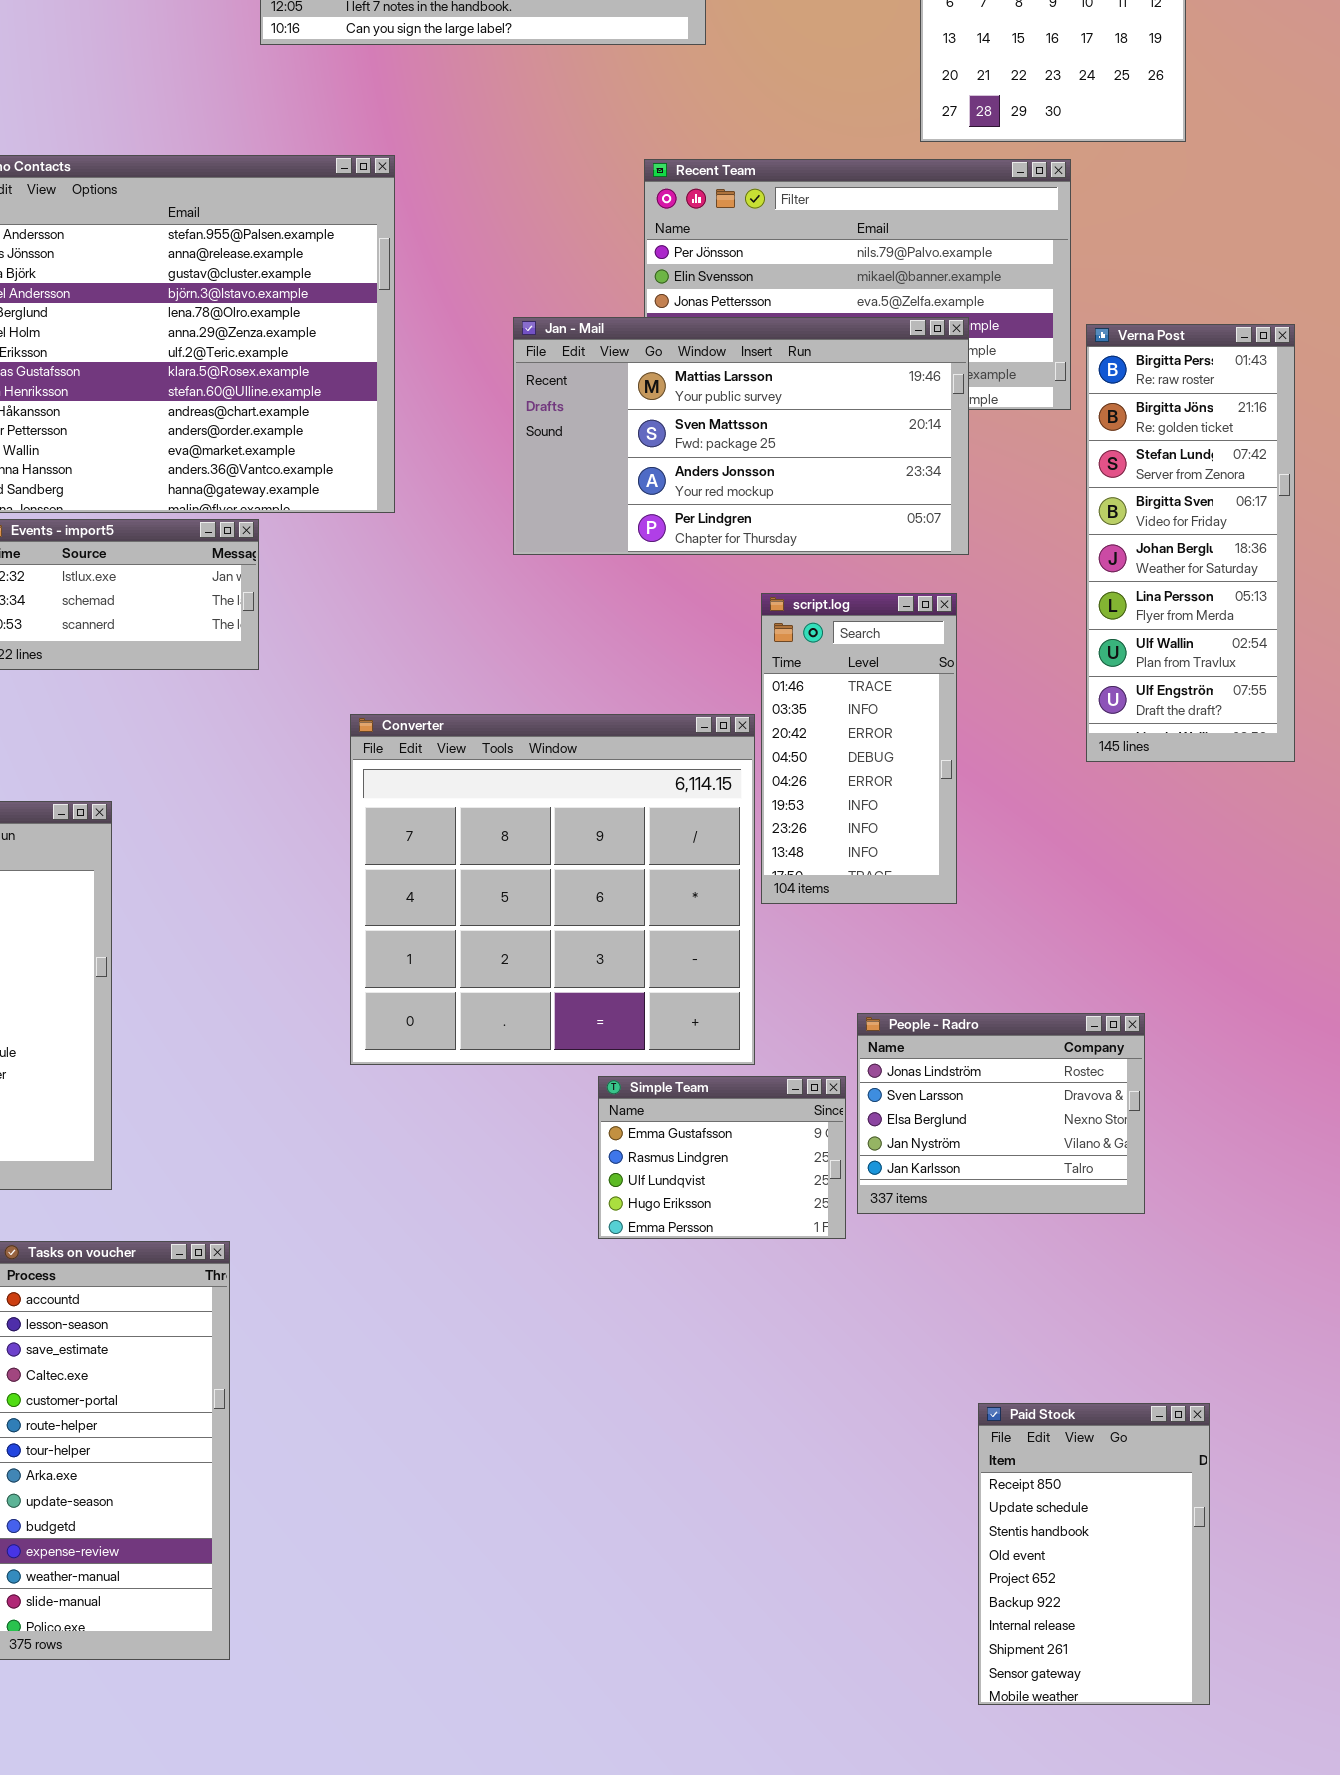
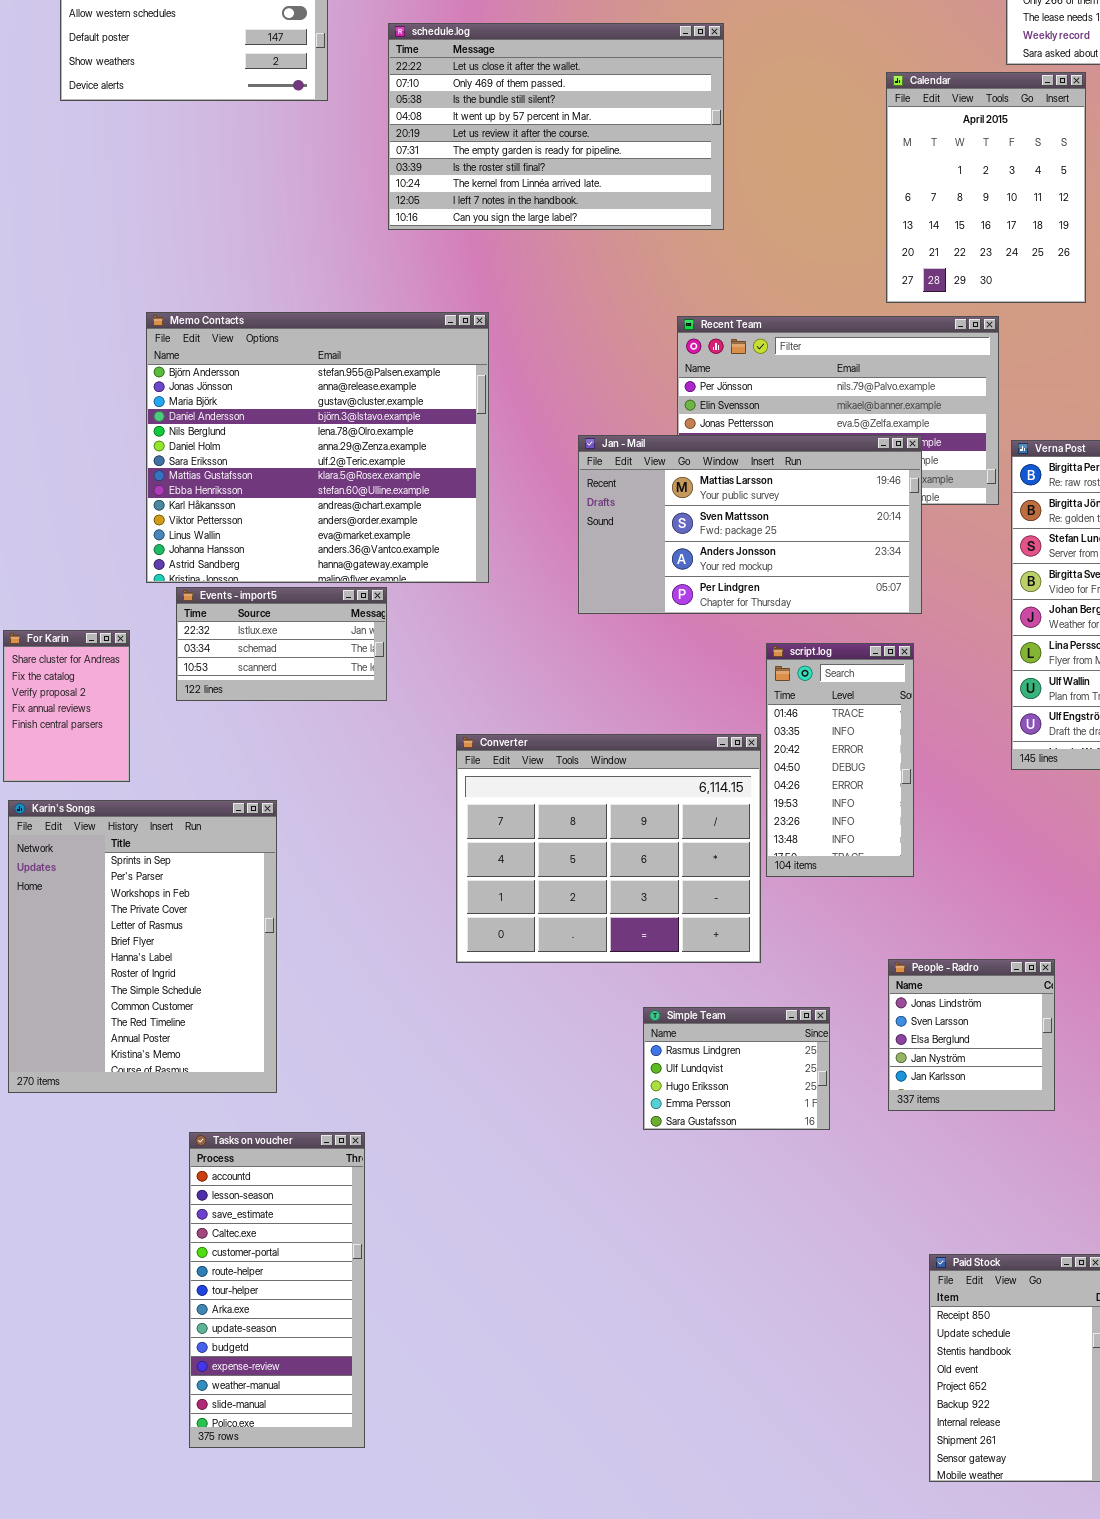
Converter: [350,714,755,1065] -> [456,734,761,963], resized
People - Radro: [857,1013,1145,1214] -> [888,959,1055,1111], resized
Simple Team: [598,1076,846,1239] -> [643,1007,830,1130], scrolled down 1 row

